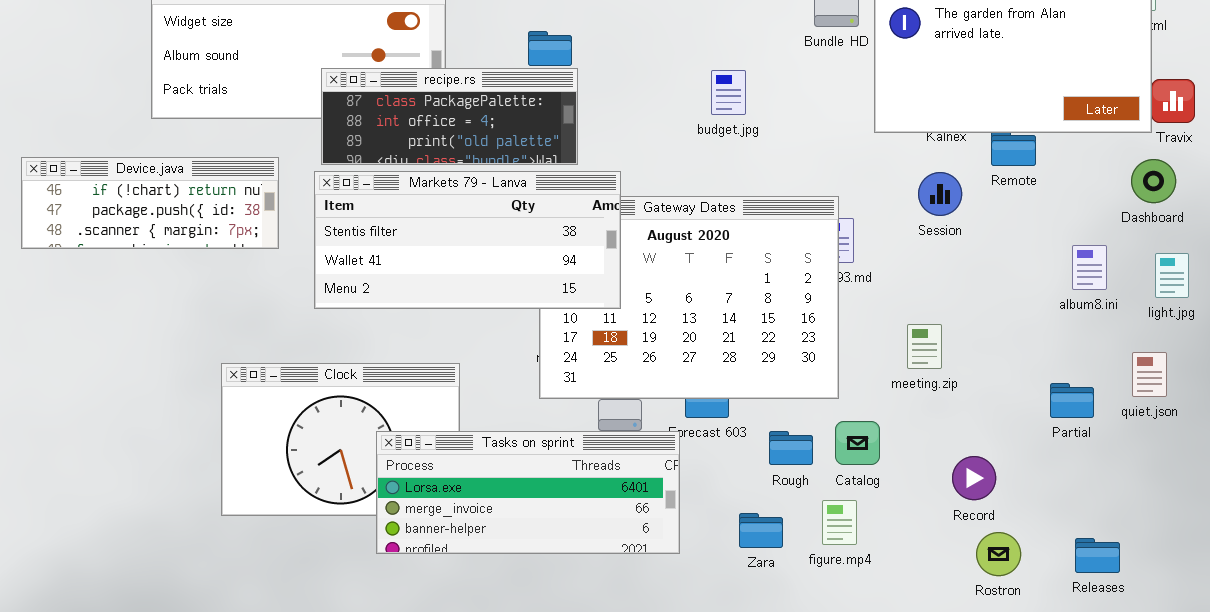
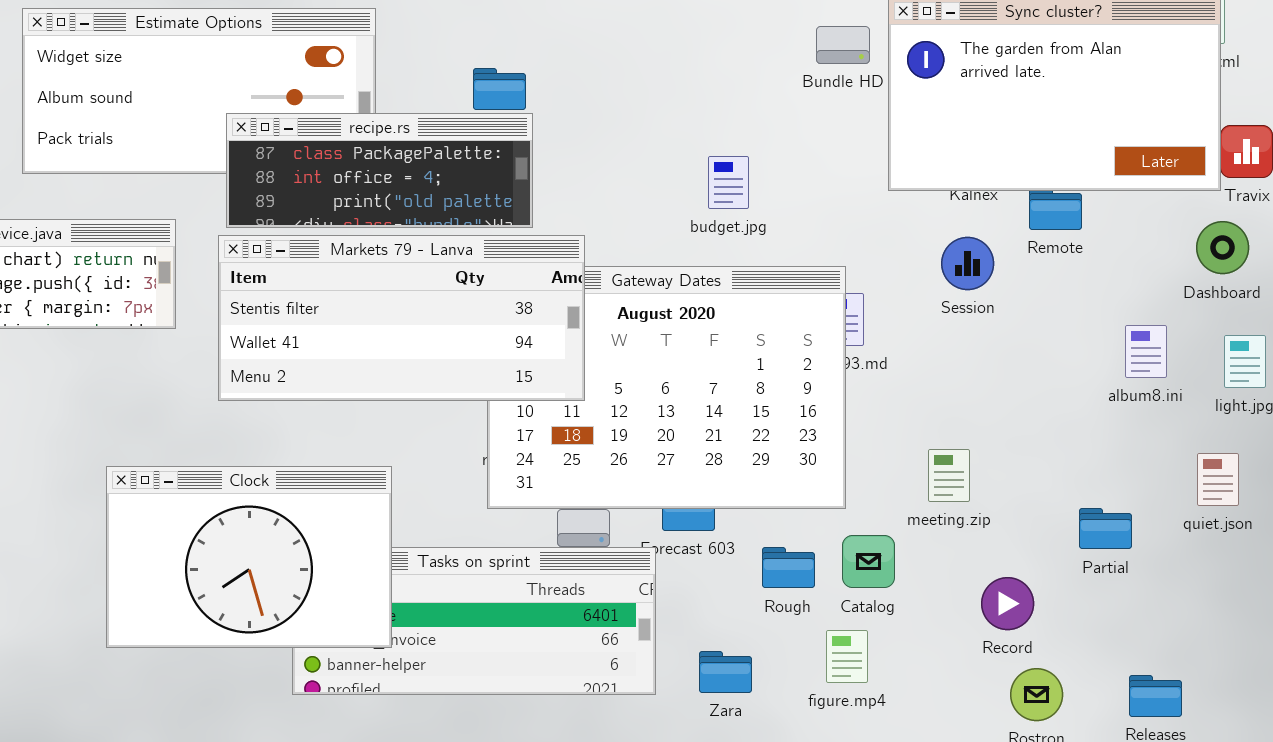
budget.jpg: [711,70,746,115] -> [708,156,749,209], moved
meeting.zip: [907,324,942,369] -> [928,449,970,502], moved
Clock: [221,363,460,516] -> [106,466,392,648], raised
Partial: [1050,383,1094,418] -> [1079,508,1132,549], moved
Zara: [739,513,783,548] -> [699,651,752,693], moved

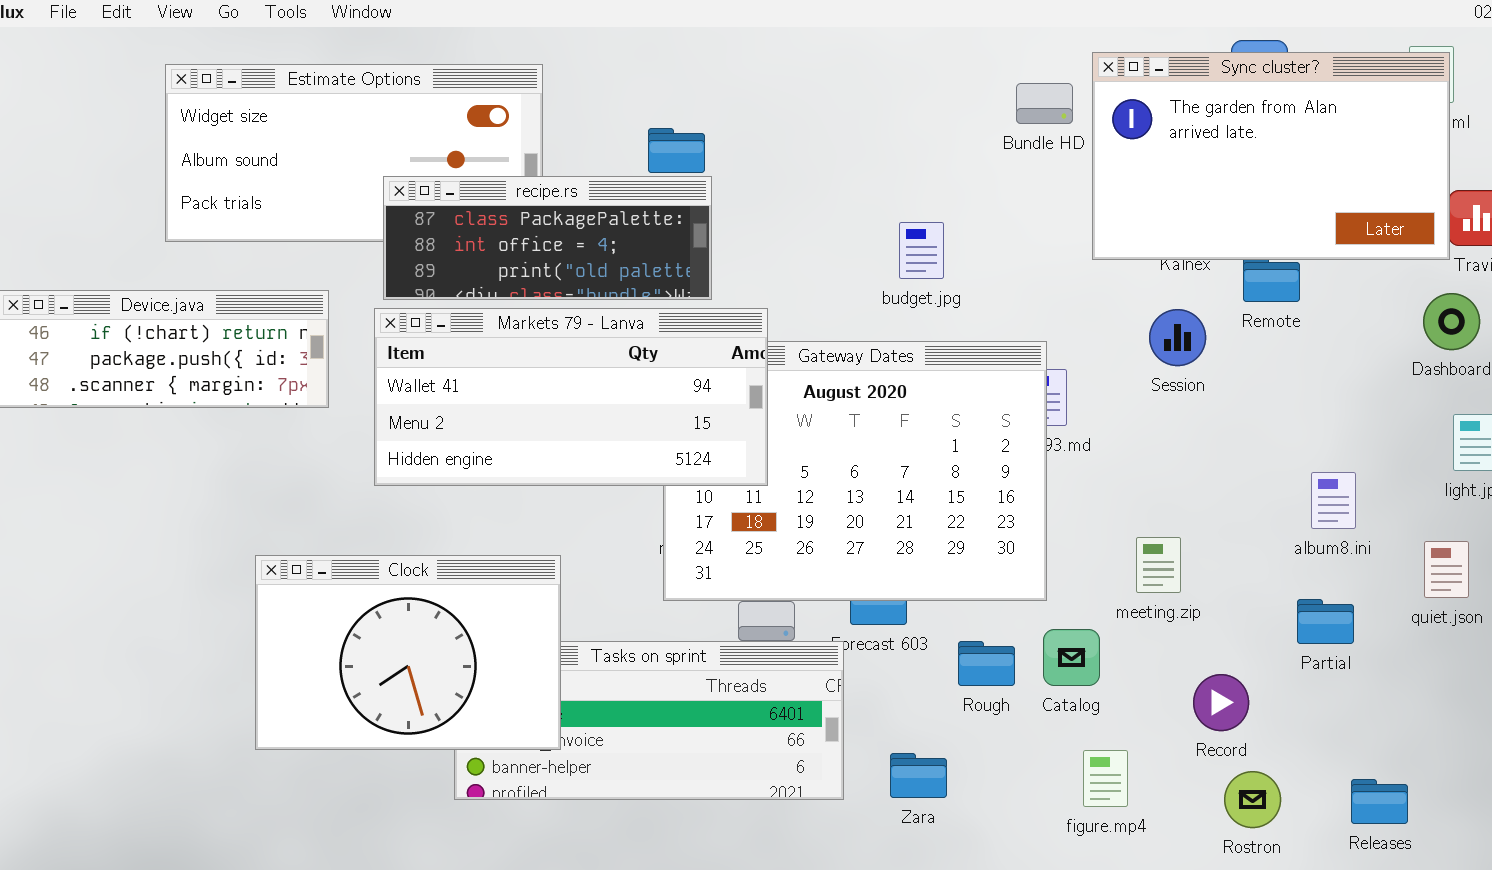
Markets 79 - Lanva: [218,235,585,401] -> [374,308,768,486], scrolled down 1 row
album8.ini: [1125,325,1167,378] -> [1311,472,1356,529], moved
figure.mp4: [826,630,868,683] -> [1083,750,1128,807], moved

